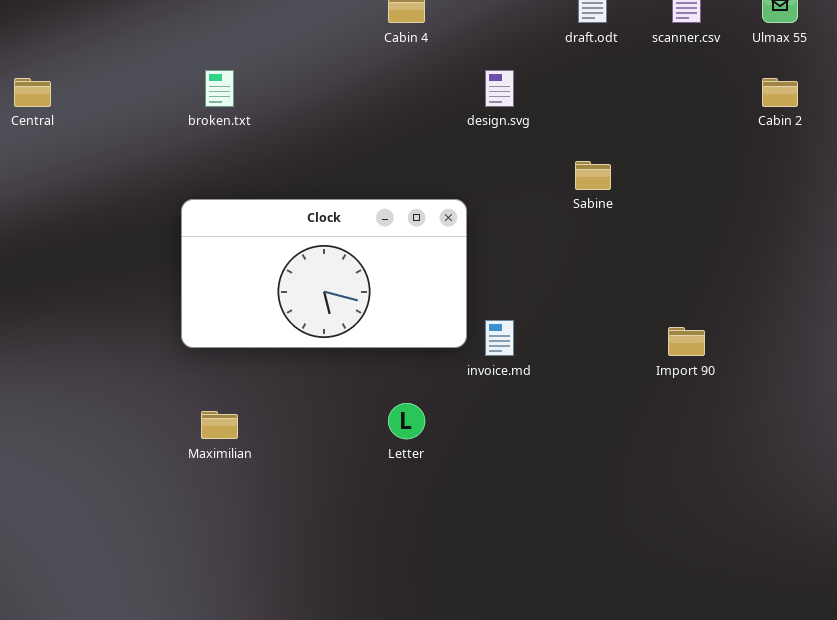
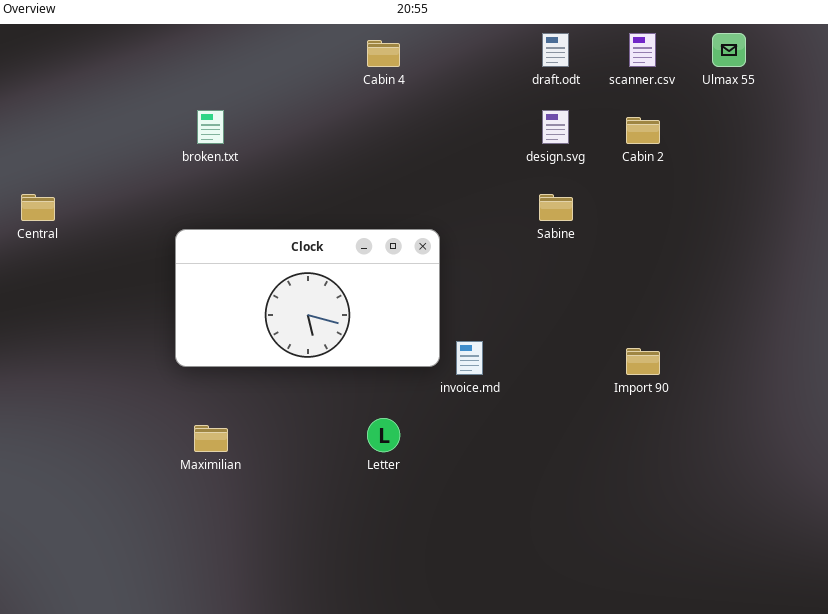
design.svg: [485,70,514,107] -> [542,110,569,144], moved
Central: [14,78,51,107] -> [21,194,55,221], moved
Cabin 2: [762,78,798,107] -> [626,117,660,144], moved

